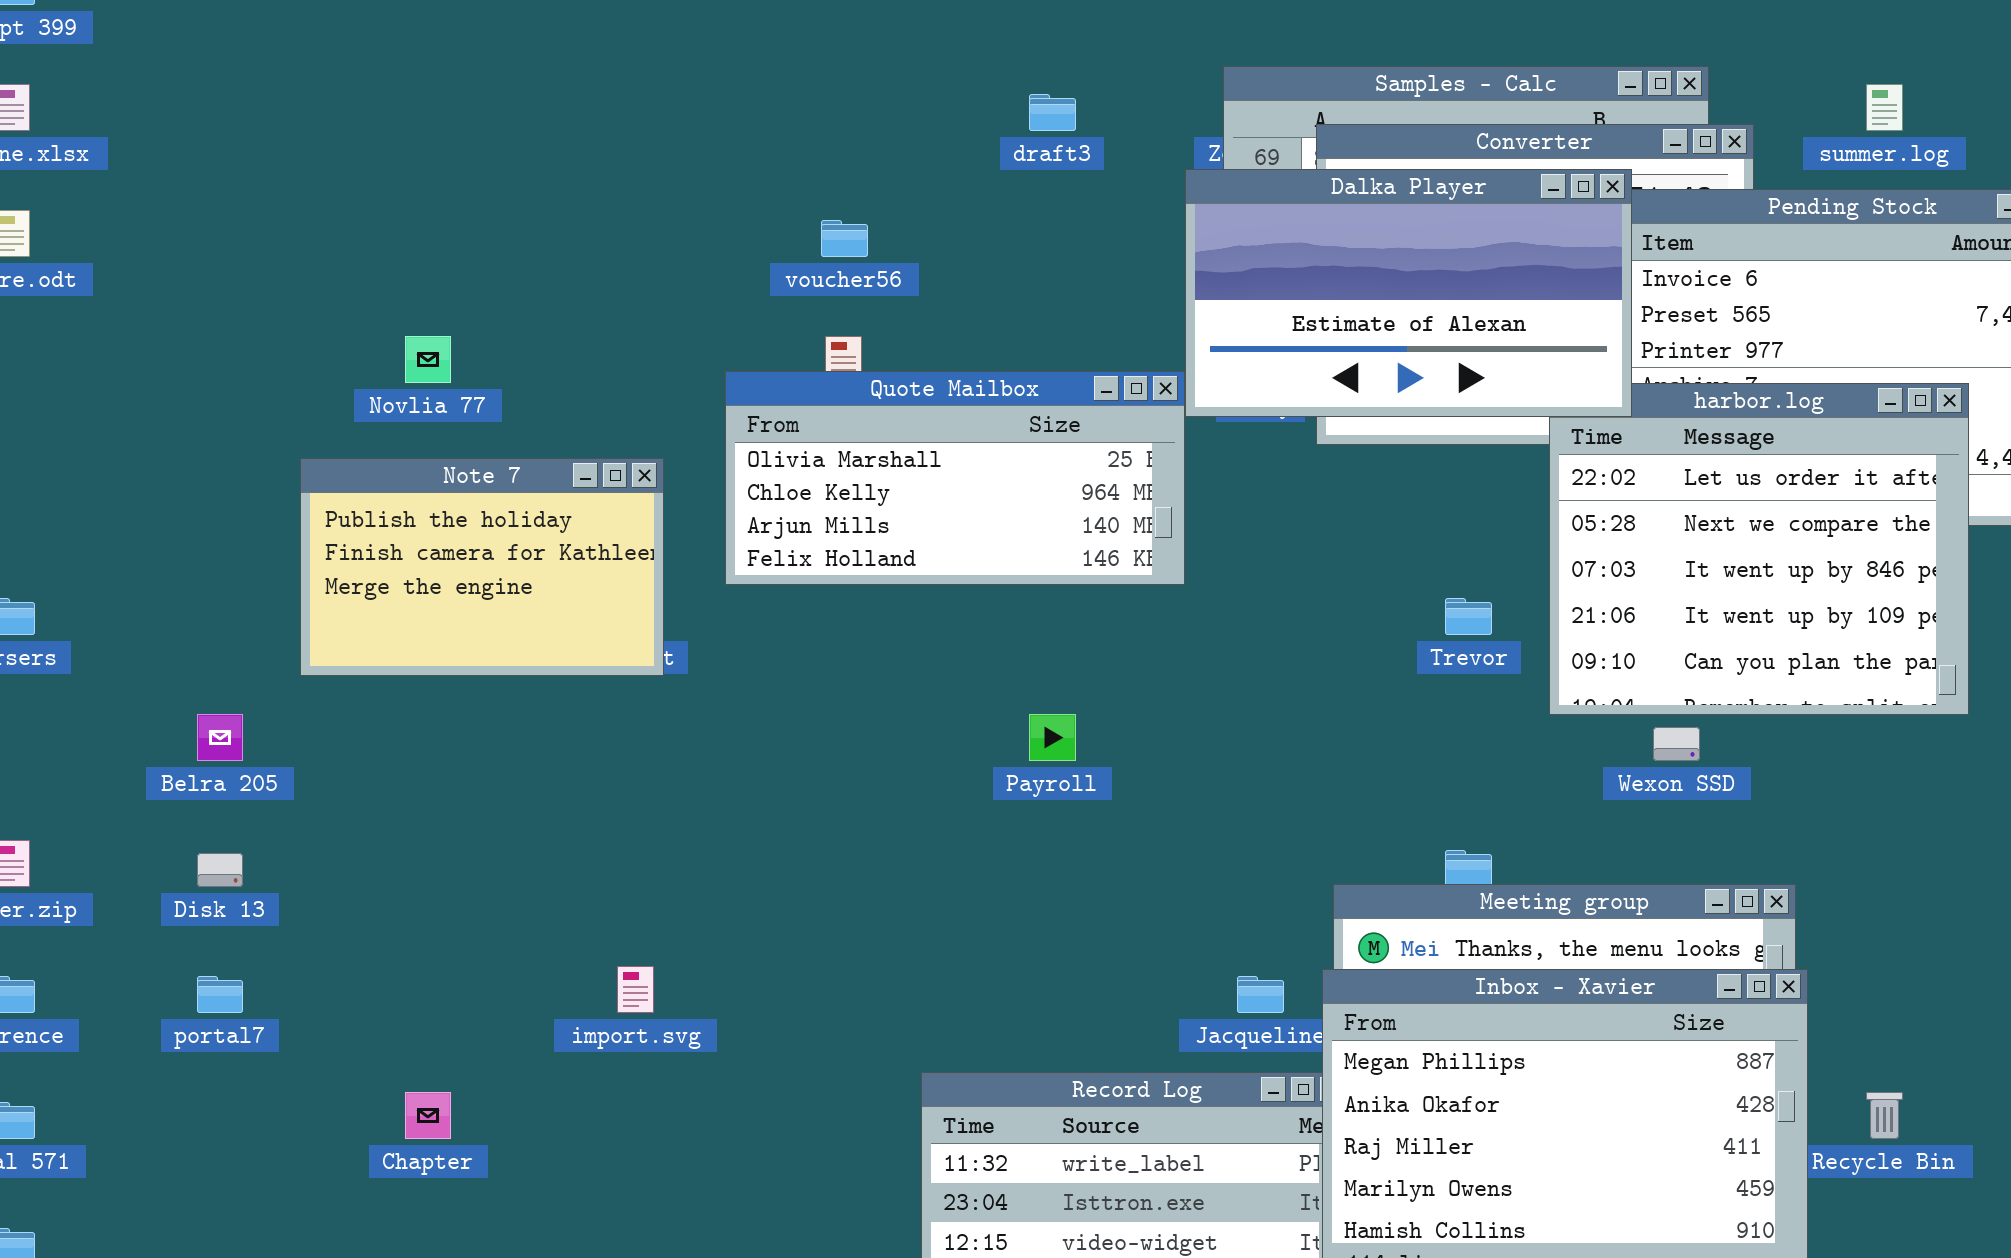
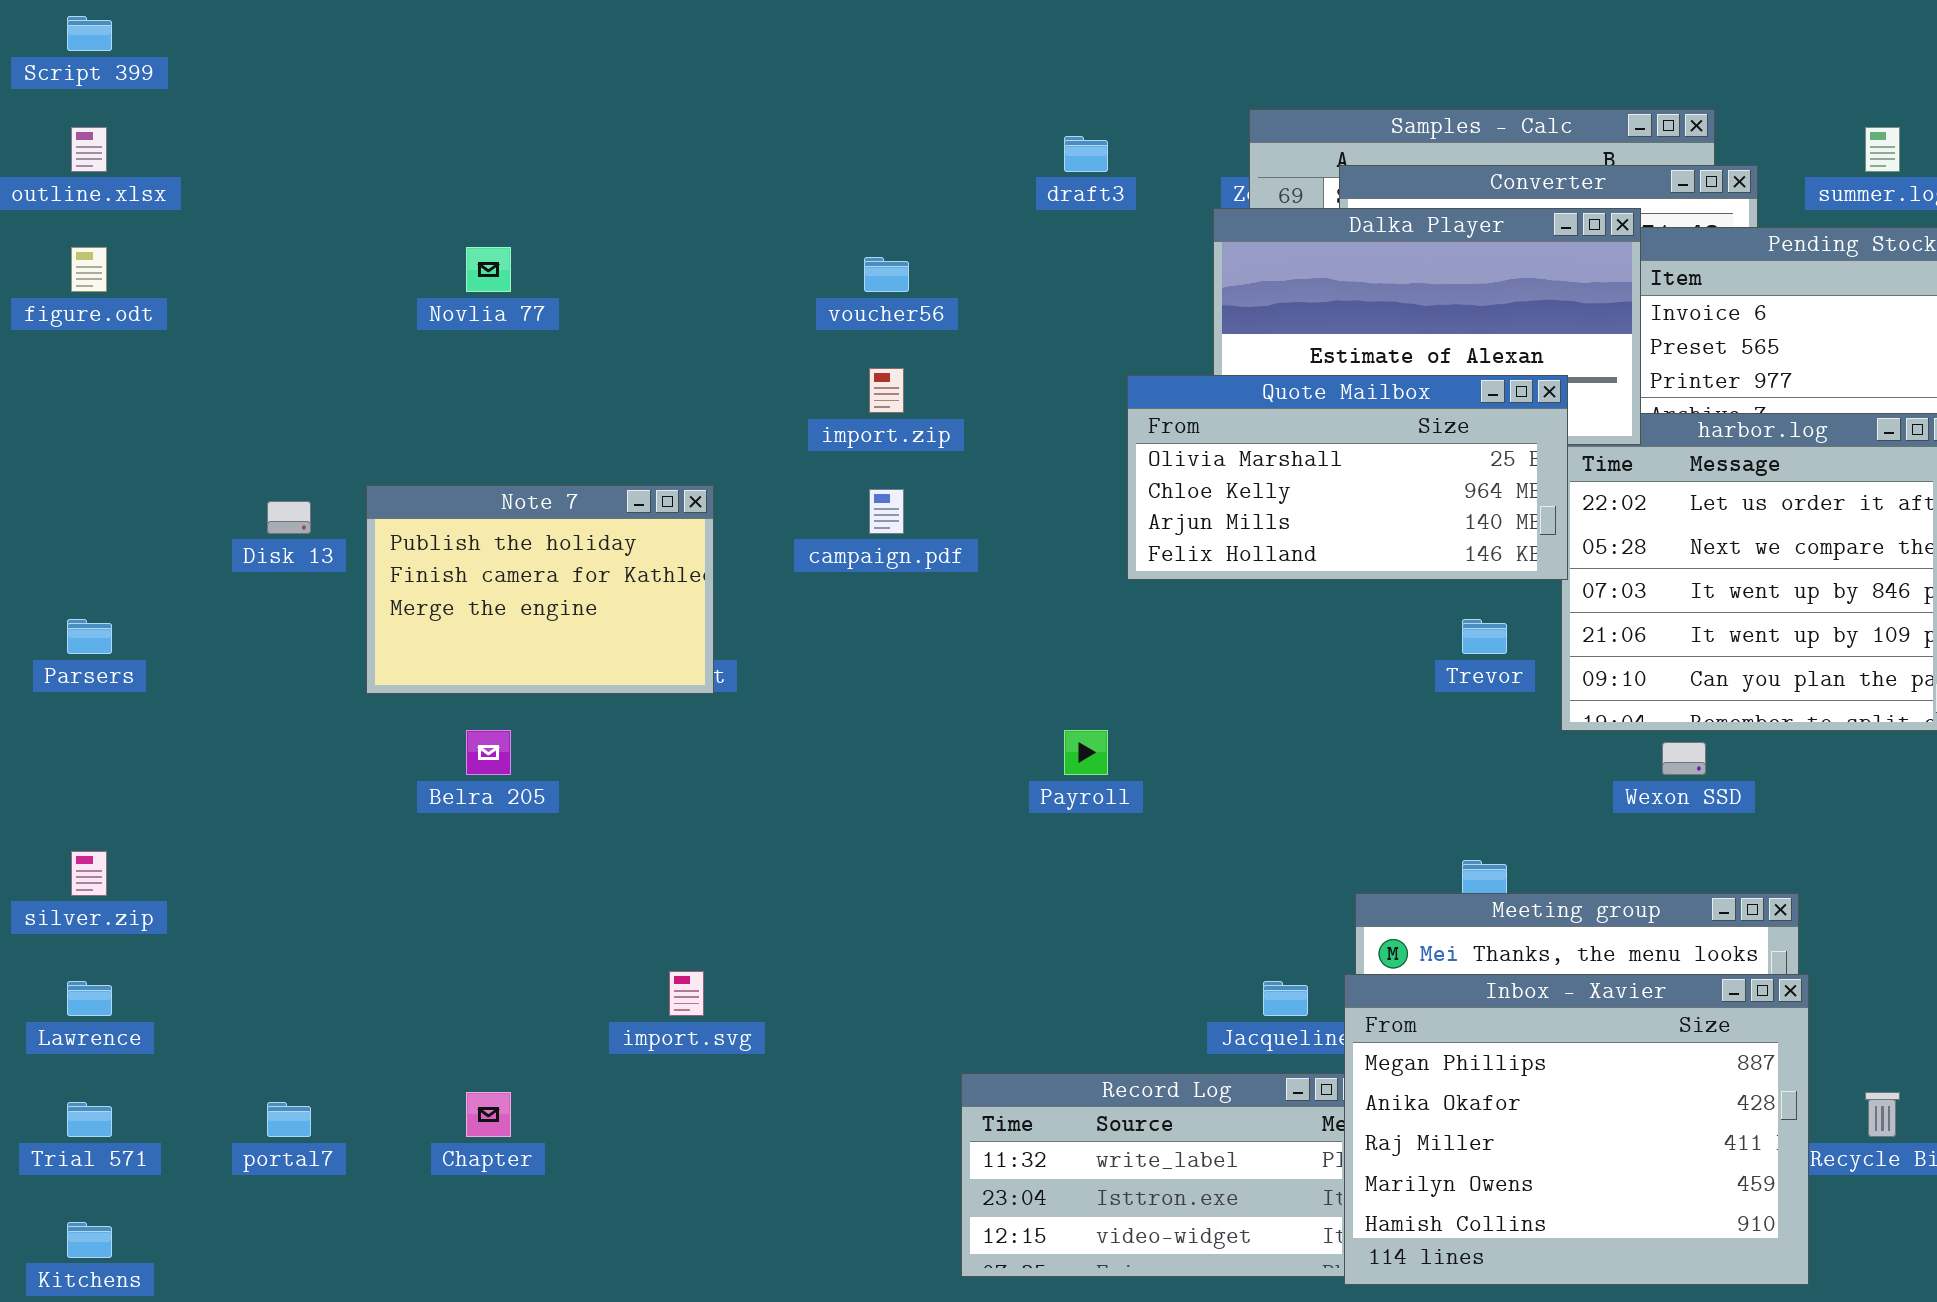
Novlia 77: [405,336,451,383] -> [466,247,511,292], moved
Quote Mailbox: [725,371,1185,585] -> [1127,375,1568,580], moved
Belra 205: [197,714,243,761] -> [466,730,511,775], moved
Disk 13: [197,853,243,887] -> [267,501,311,534], moved
portal7: [197,976,243,1013] -> [267,1102,311,1137], moved

